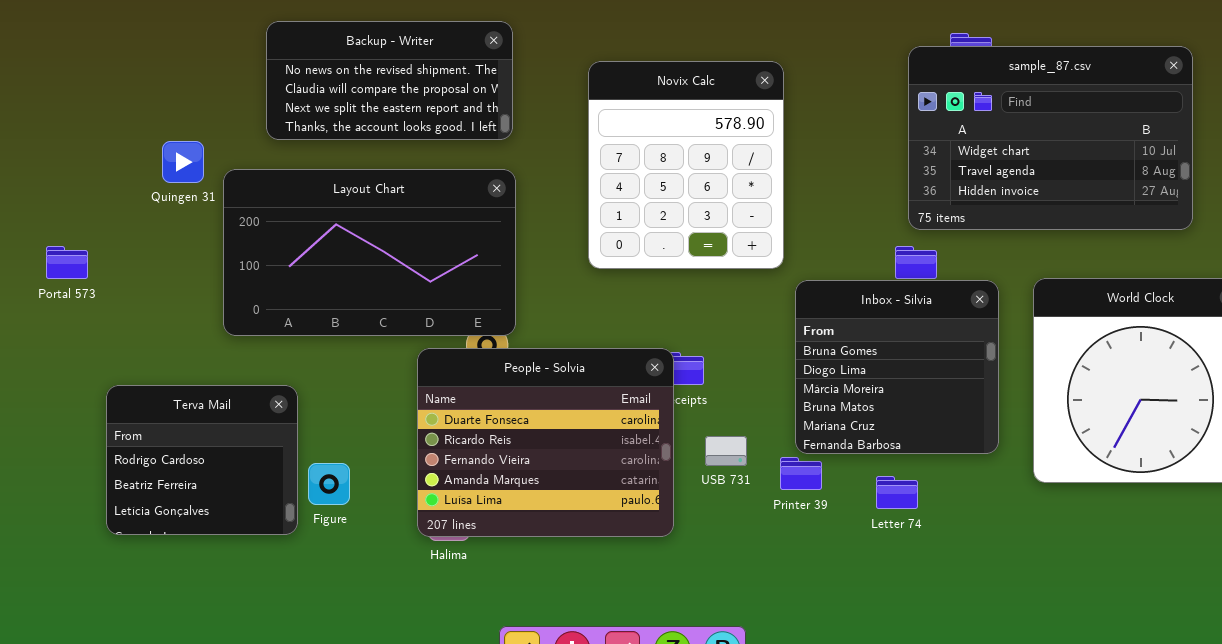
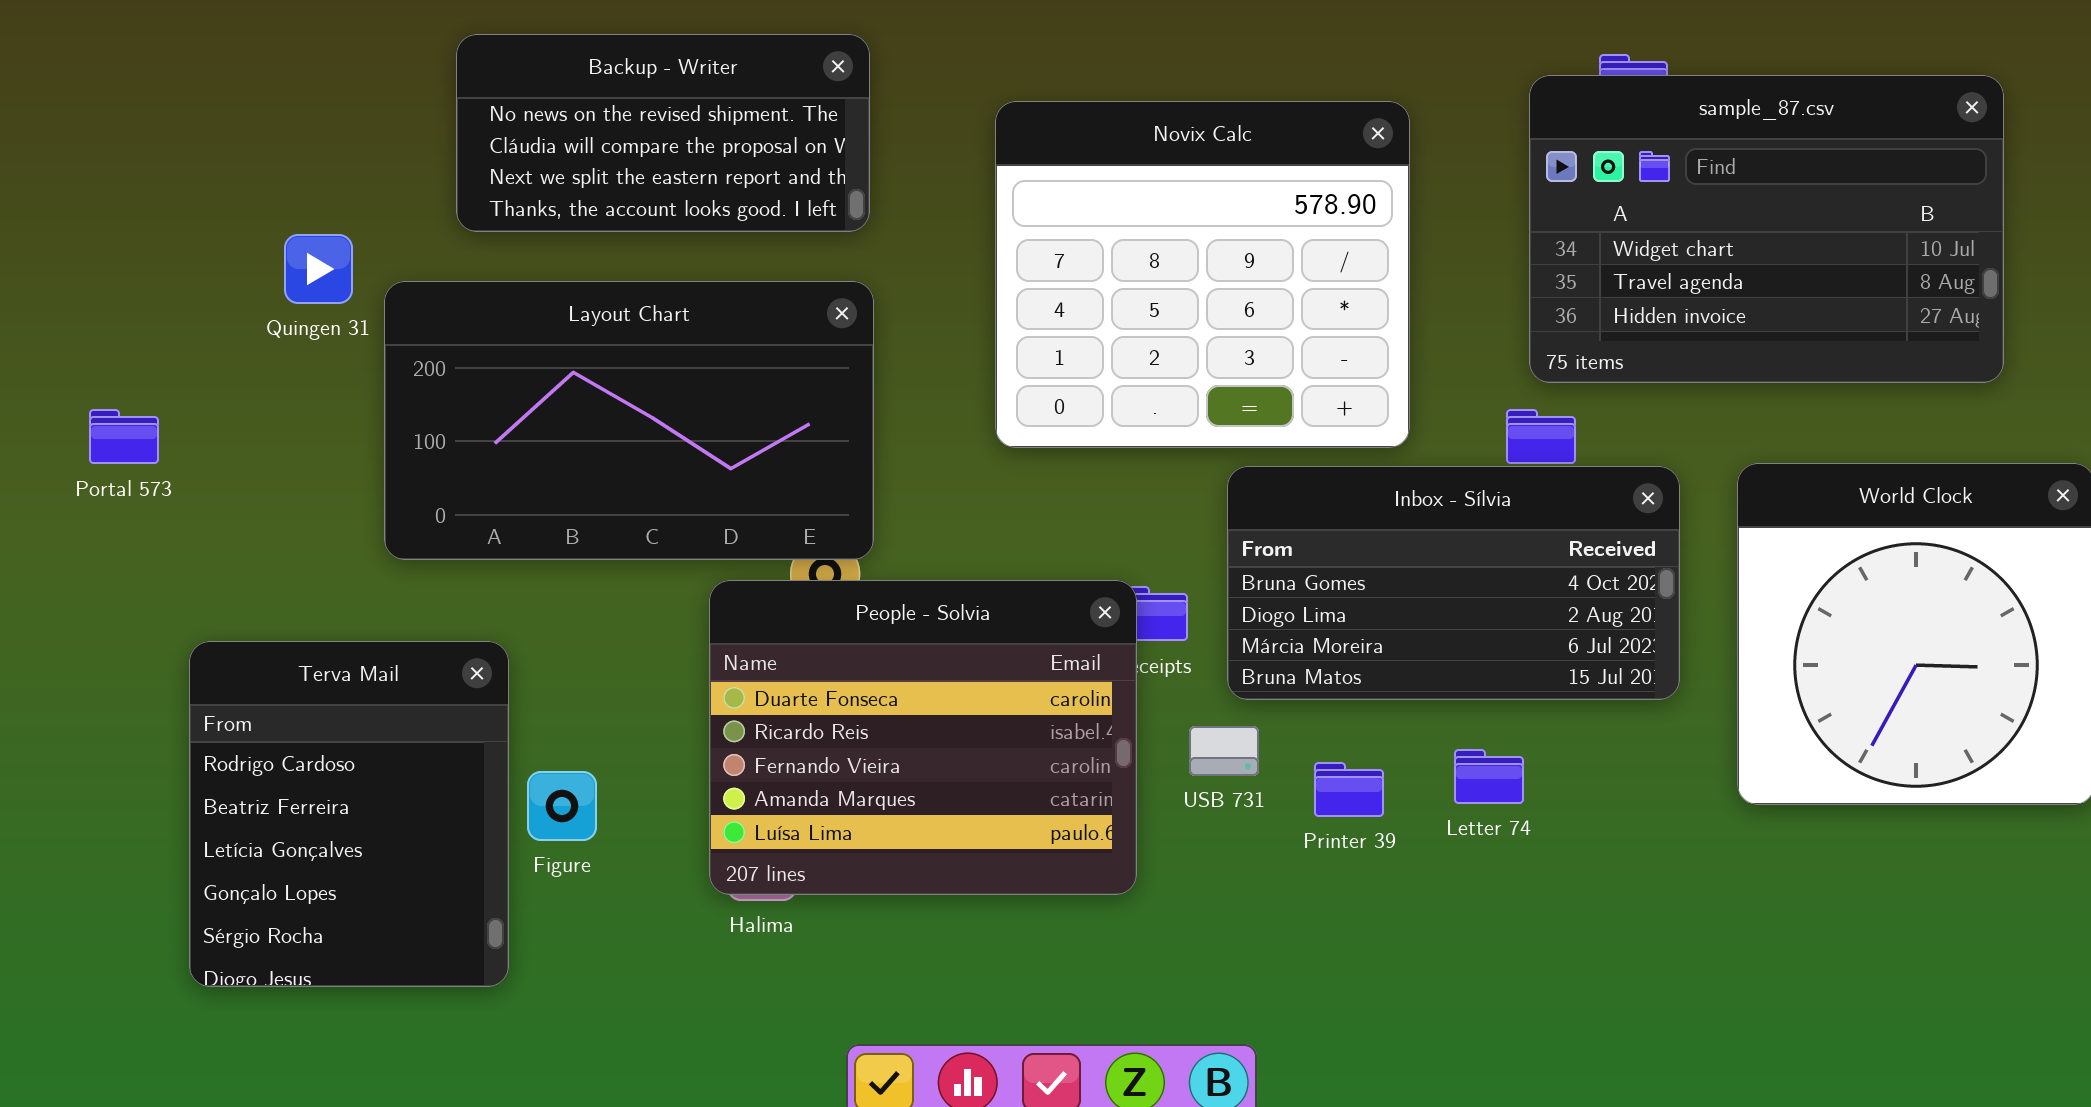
Novix Calc: [588,61,784,269] -> [995,101,1410,448], resized
Inbox - Sílvia: [795,280,999,454] -> [1227,466,1680,700], resized
Terva Mail: [106,385,298,535] -> [189,641,509,987], resized
Letter 74: [876,476,918,509] -> [1454,749,1524,804], moved

